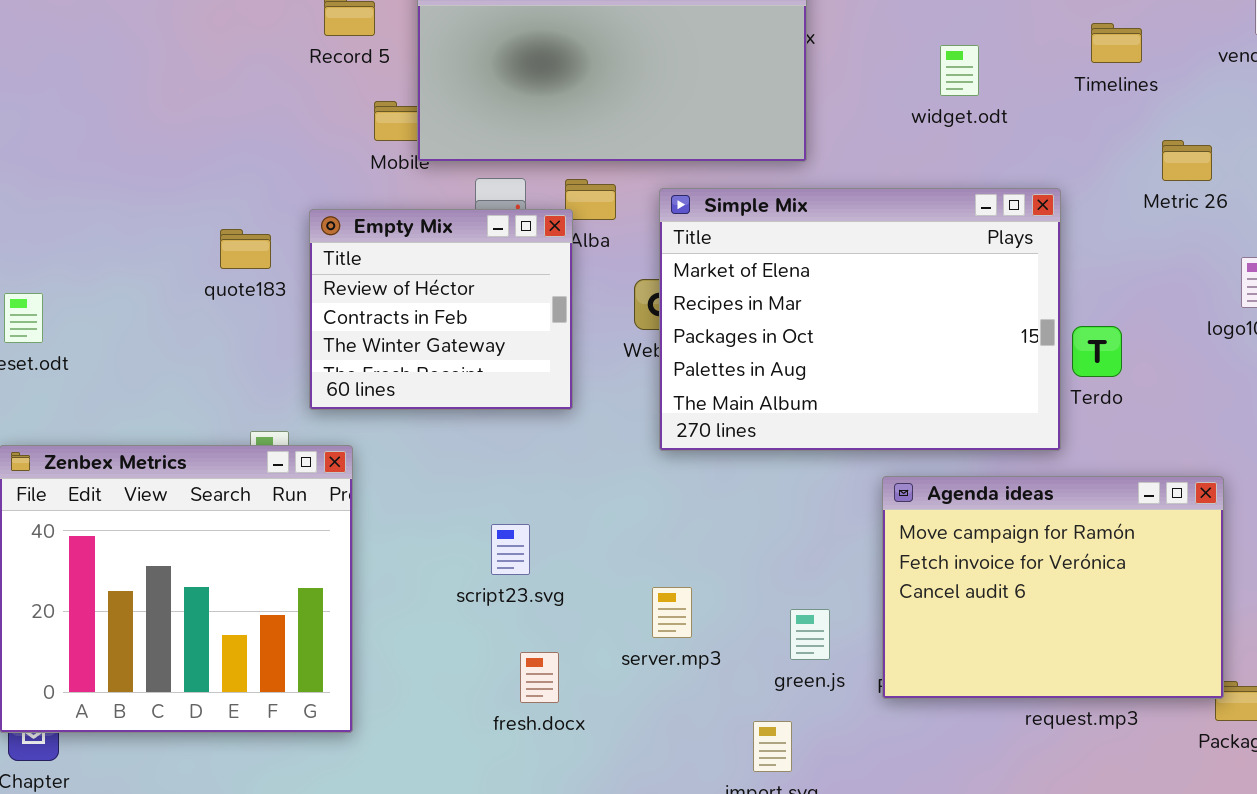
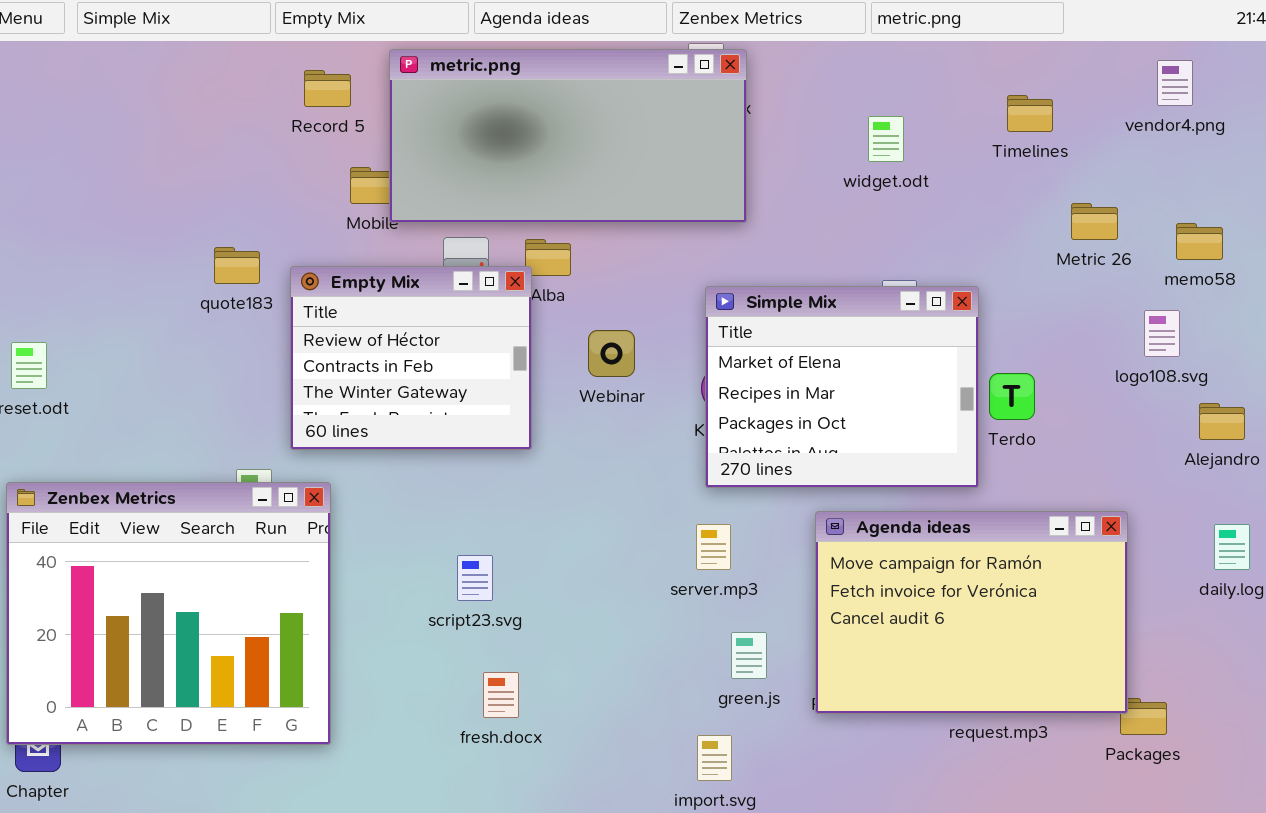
Simple Mix: [659,188,1061,451] -> [705,286,979,488], resized
quote183: [220,229,271,269] -> [214,247,260,284], moved
server.mp3: [652,587,692,638] -> [696,524,731,570], moved

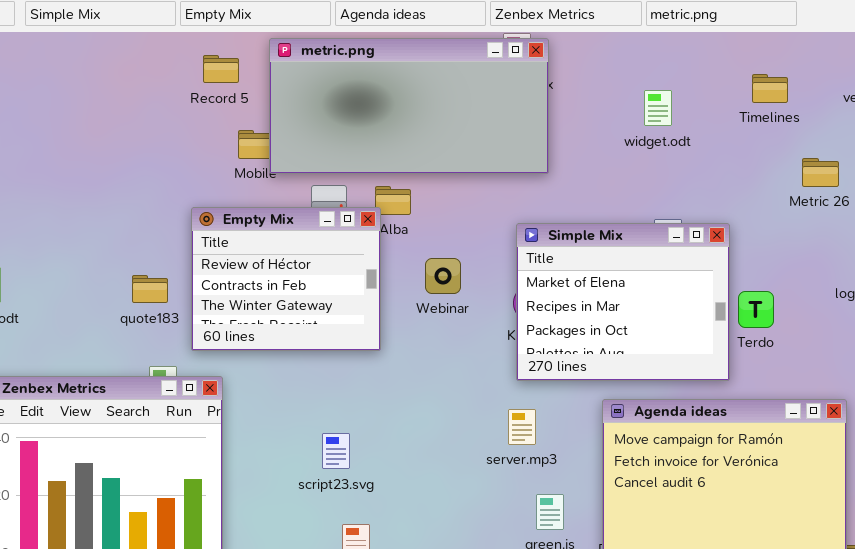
quote183: [214,247,260,284] -> [132,275,168,303], moved

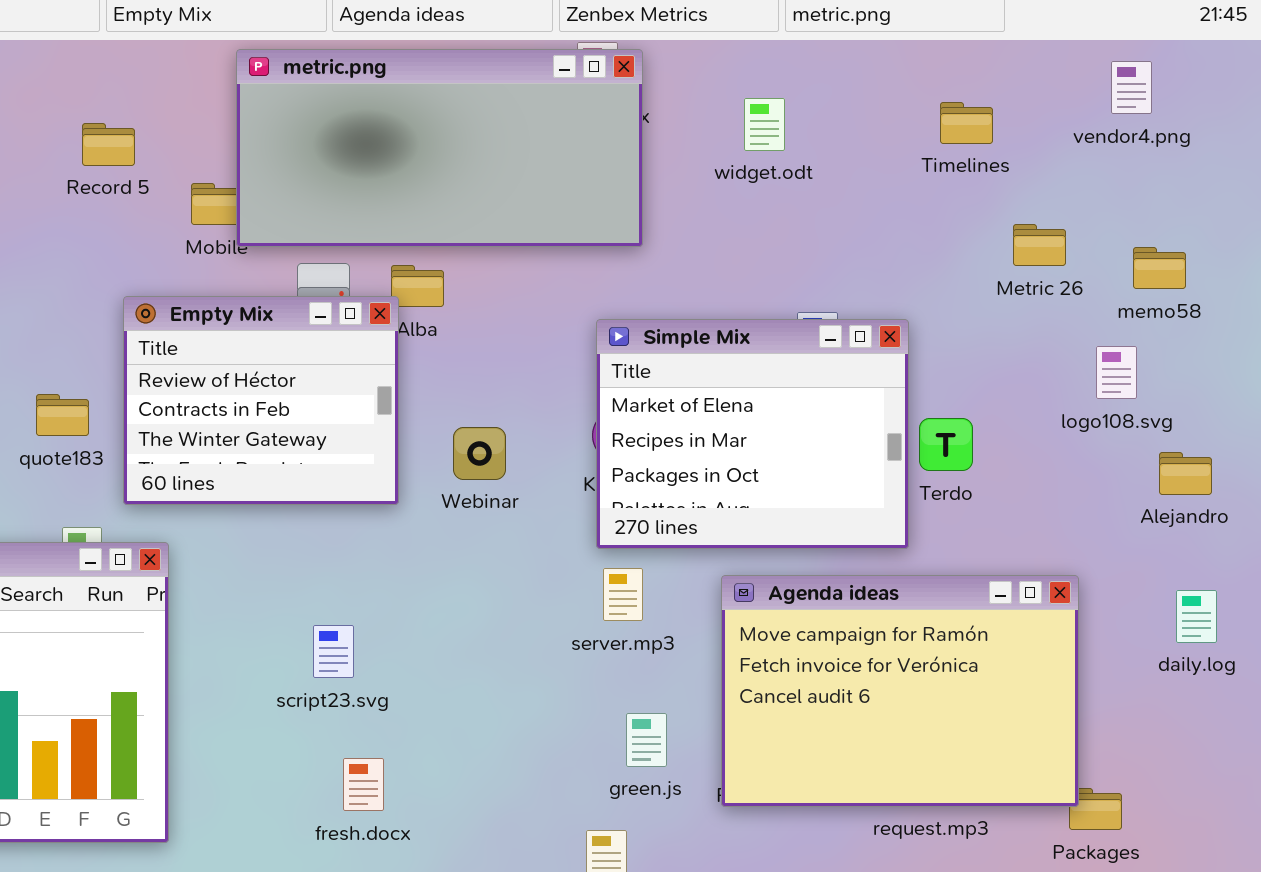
Record 5: [203,55,239,83] -> [82,123,135,166], moved
widget.odt: [644,90,672,126] -> [744,98,785,151], moved
Webinar: [425,258,461,294] -> [453,427,506,480], moved
server.mp3: [508,409,536,445] -> [603,568,643,621], moved

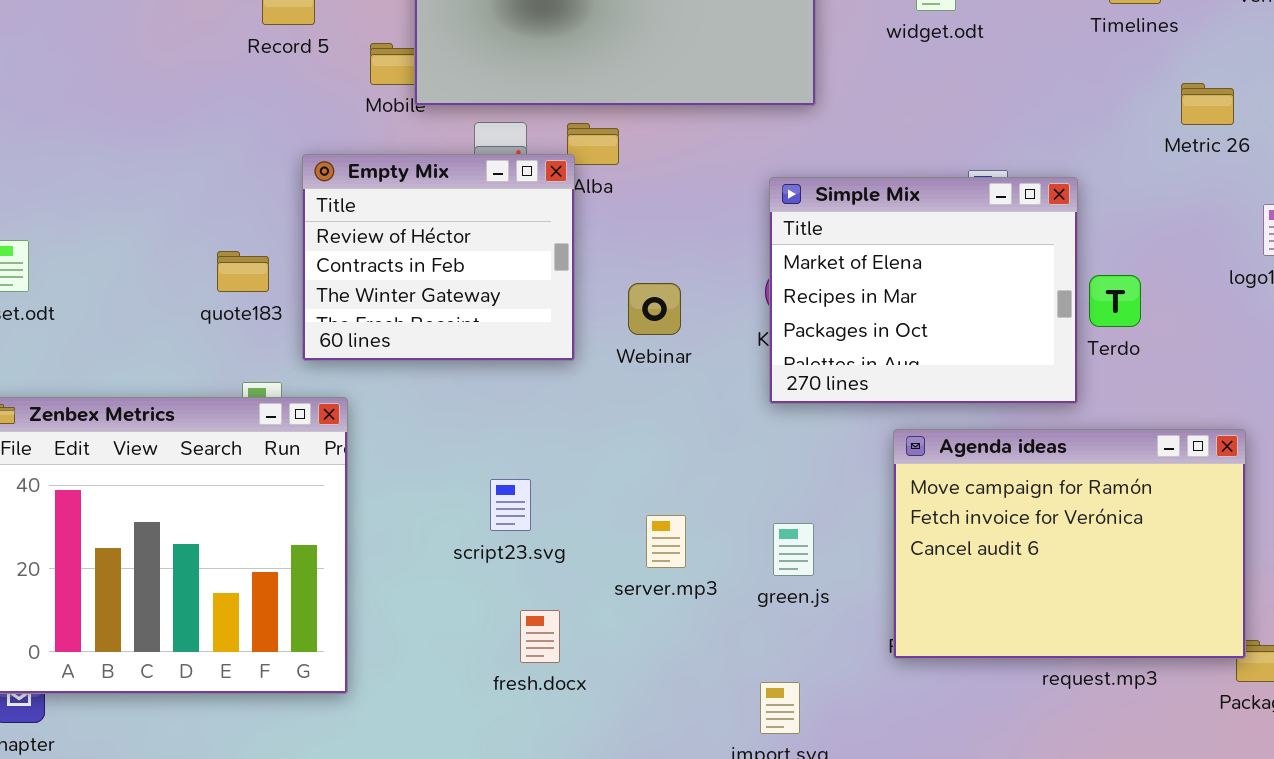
server.mp3: [603,568,643,621] -> [646,515,686,568], moved
green.js: [626,713,667,767] -> [773,523,814,576], moved

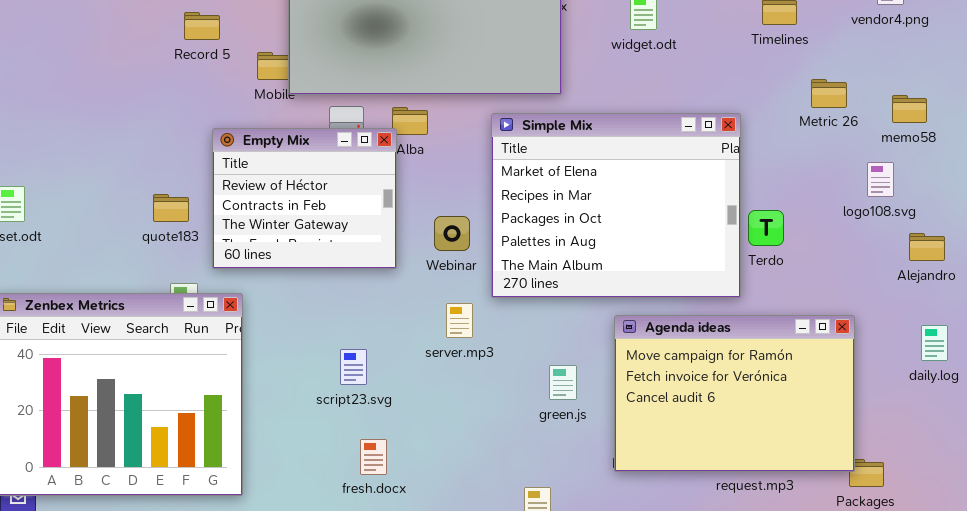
Simple Mix: [769,177,1078,404] -> [491,113,741,298], resized
server.mp3: [646,515,686,568] -> [446,303,473,338], moved
green.js: [773,523,814,576] -> [549,365,577,400], moved

